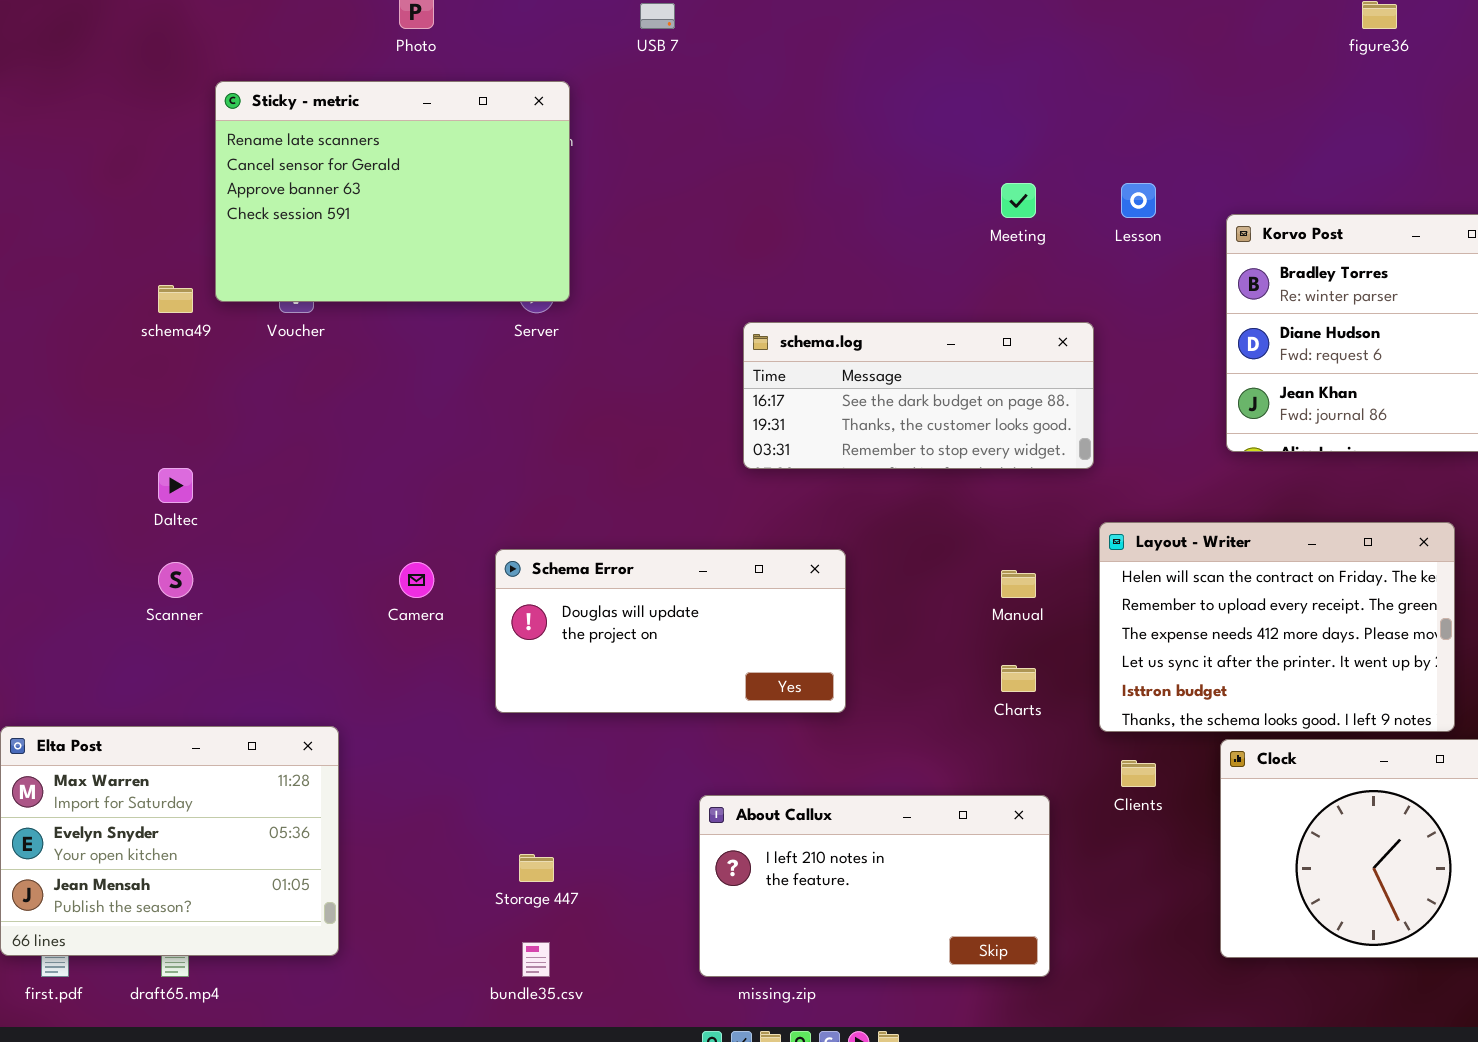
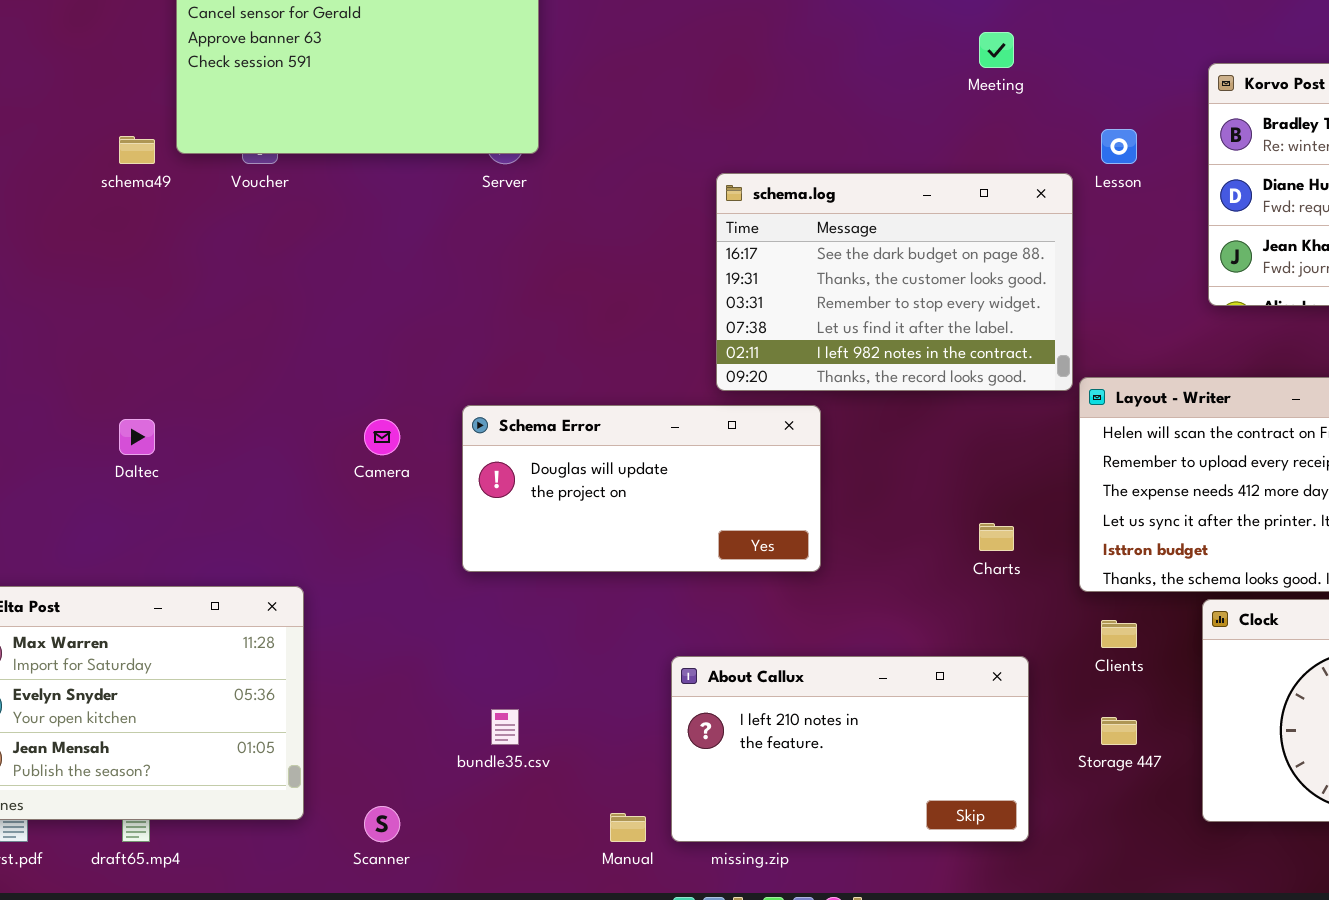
Lesson: [1121,183,1156,218] -> [1101,129,1137,164], moved
schema.log: [743,322,1094,469] -> [716,173,1073,391], resized
Daltec: [158,468,193,503] -> [119,419,155,455], moved
Scanner: [158,562,193,598] -> [364,806,400,842], moved
Manual: [1001,570,1036,598] -> [610,813,646,842], moved
Storage 447: [519,854,554,882] -> [1101,717,1137,745], moved
bundle35.csv: [522,942,550,977] -> [491,709,519,745], moved

